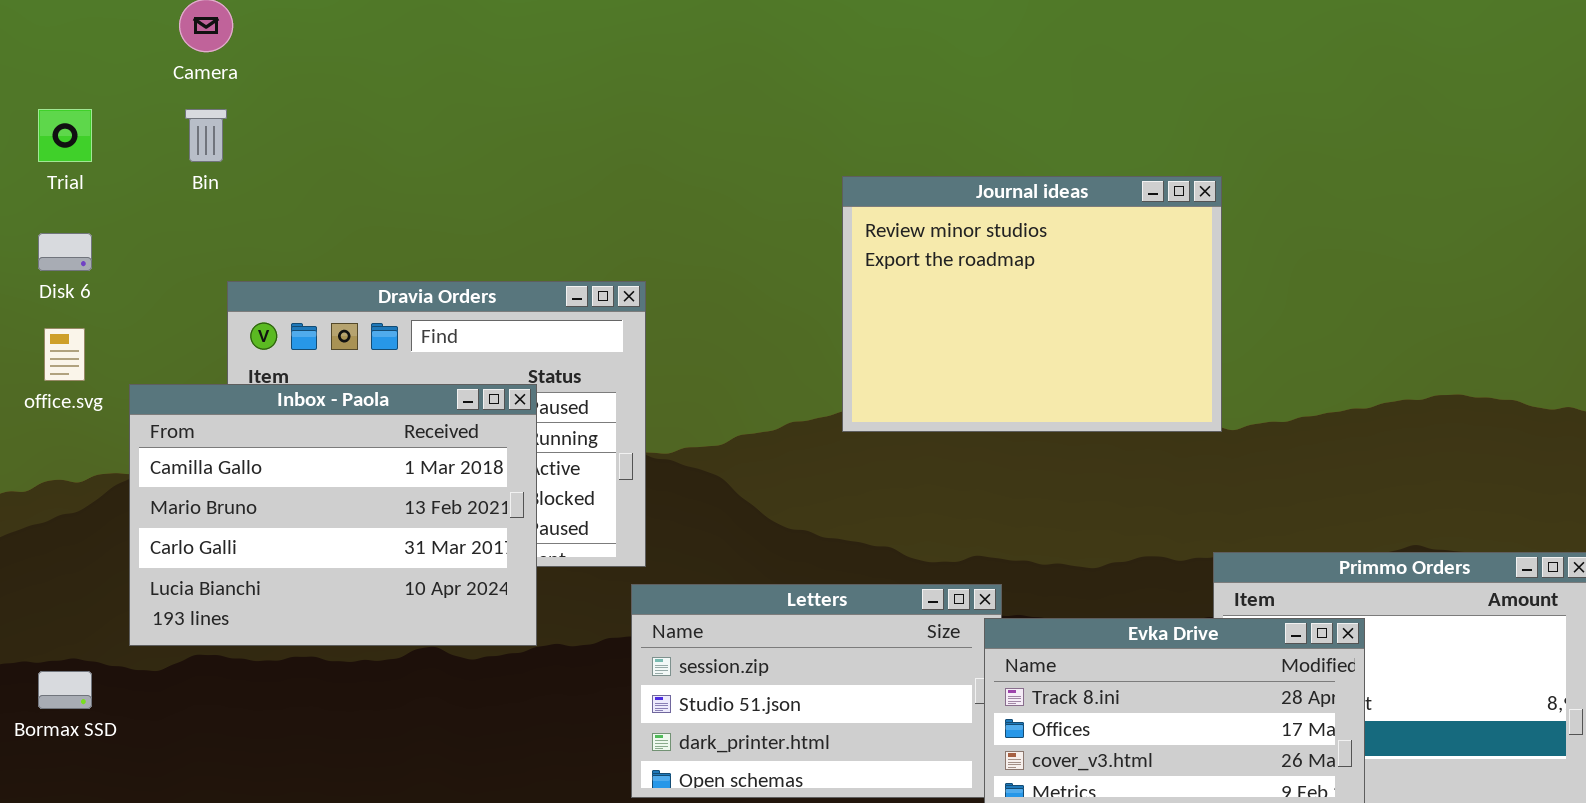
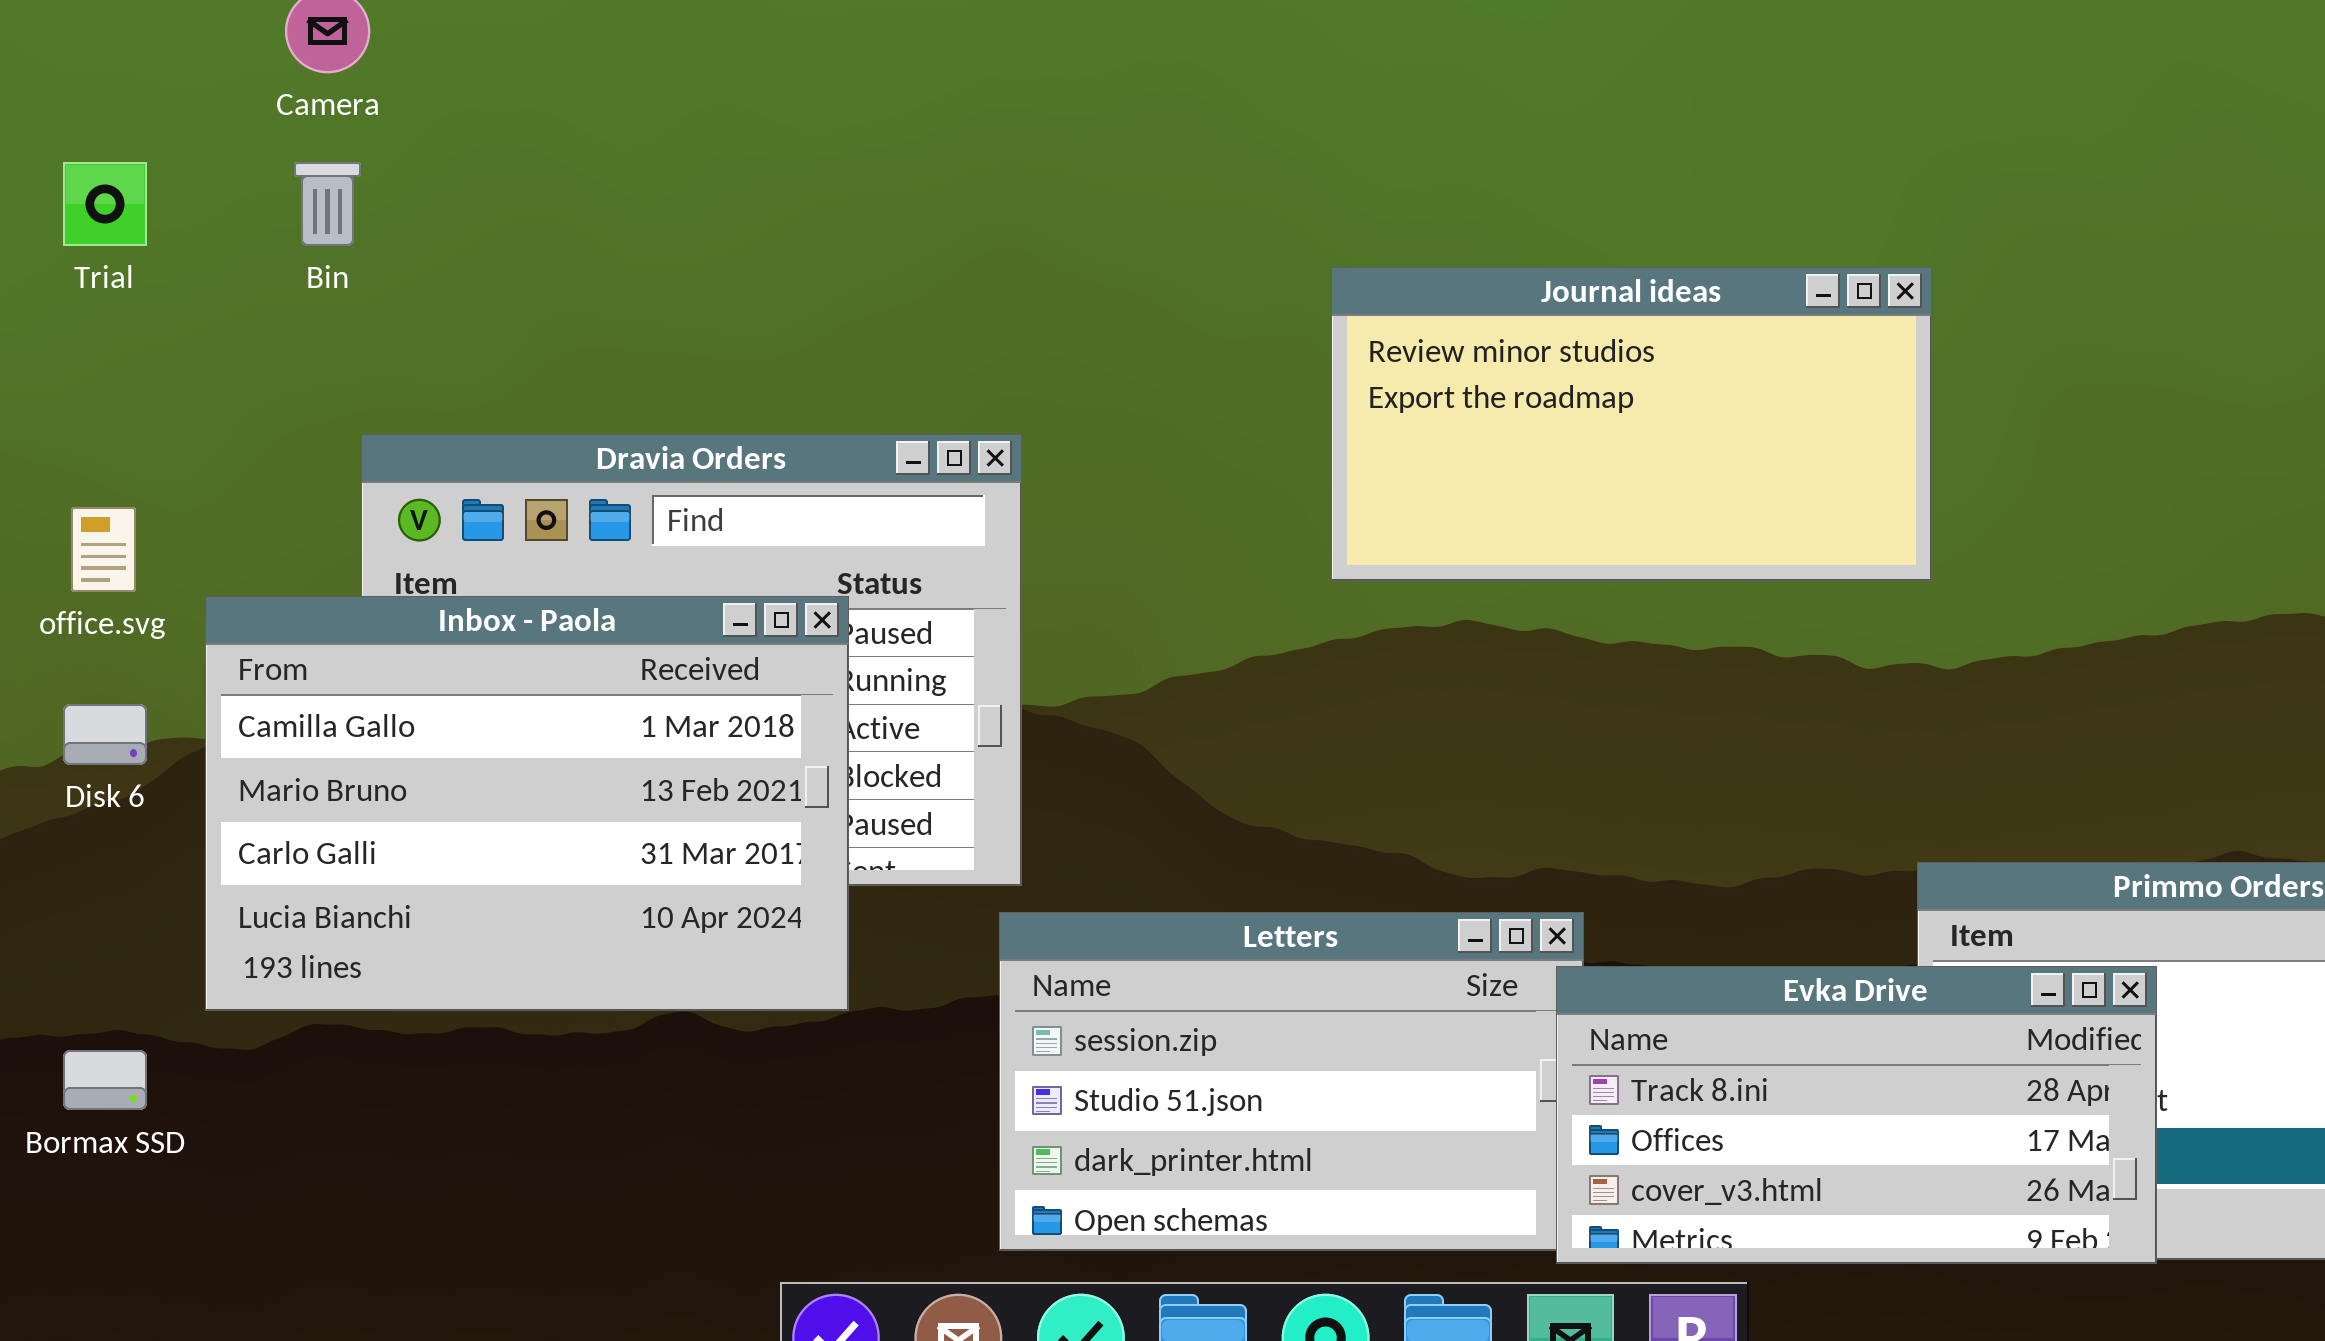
Journal ideas: [842,176,1222,432] -> [1331,267,1932,581], resized
Disk 6: [38,233,92,271] -> [63,704,147,765], moved

